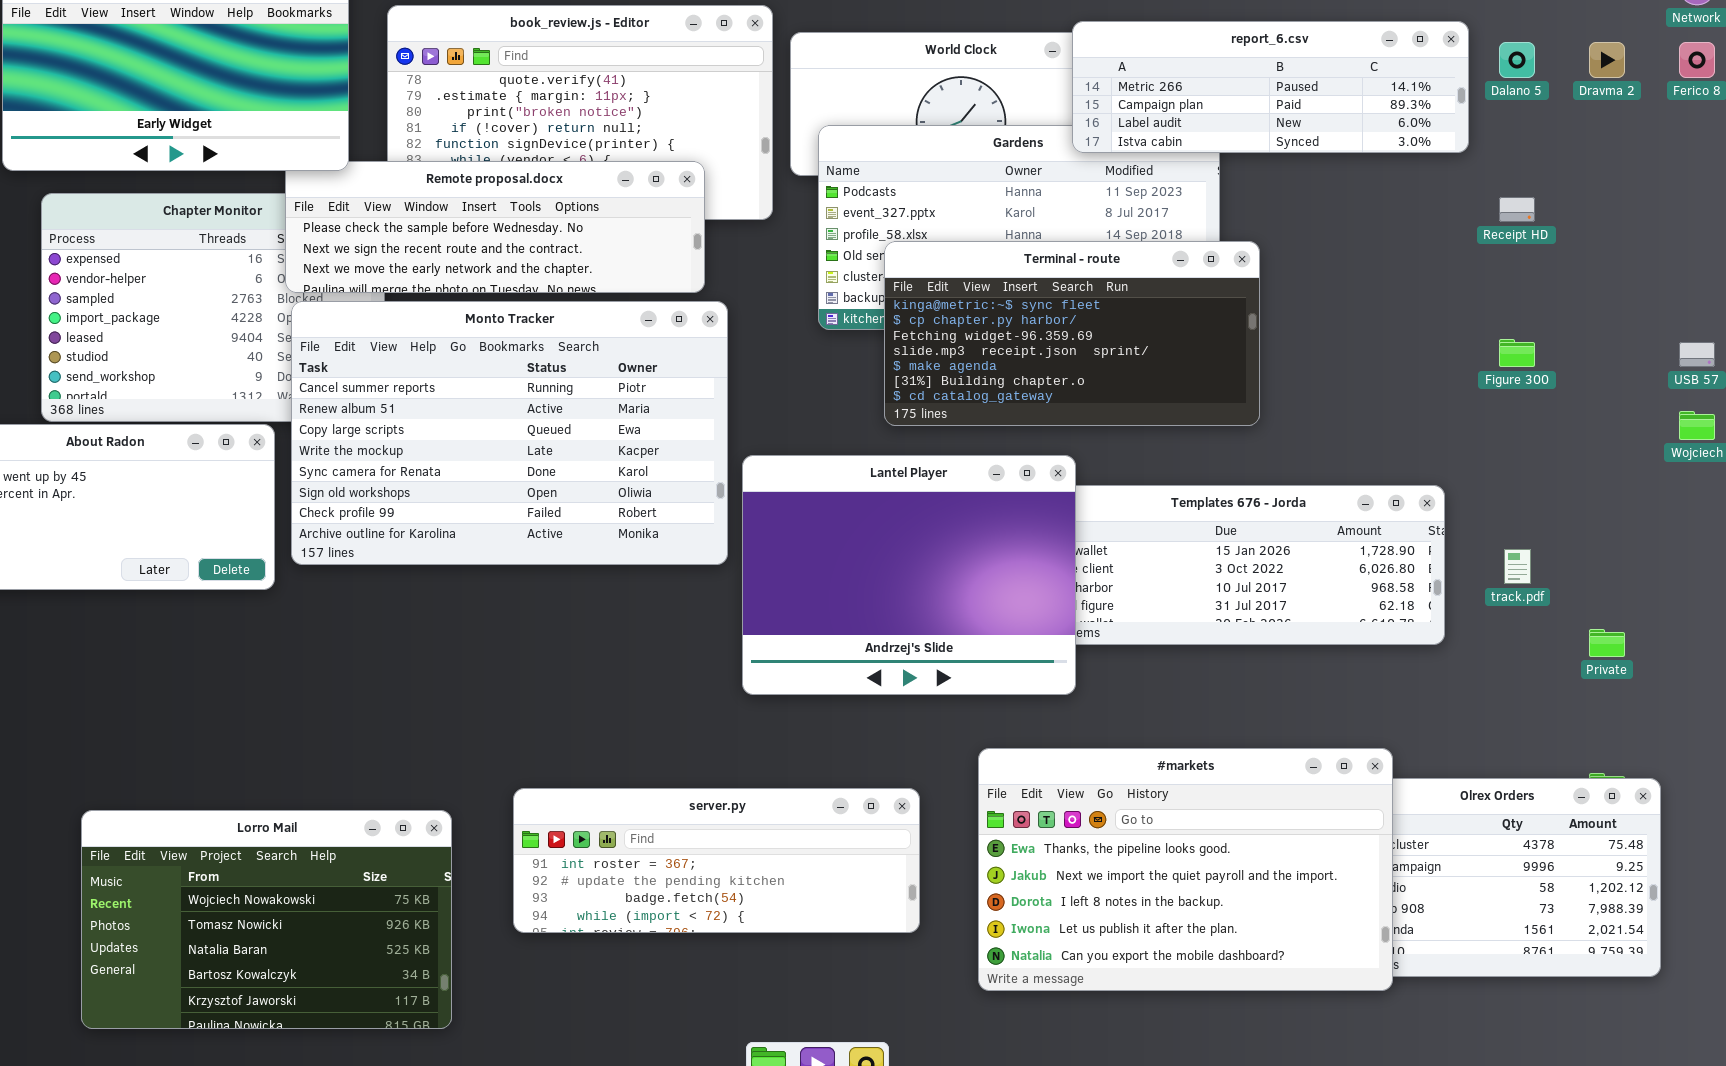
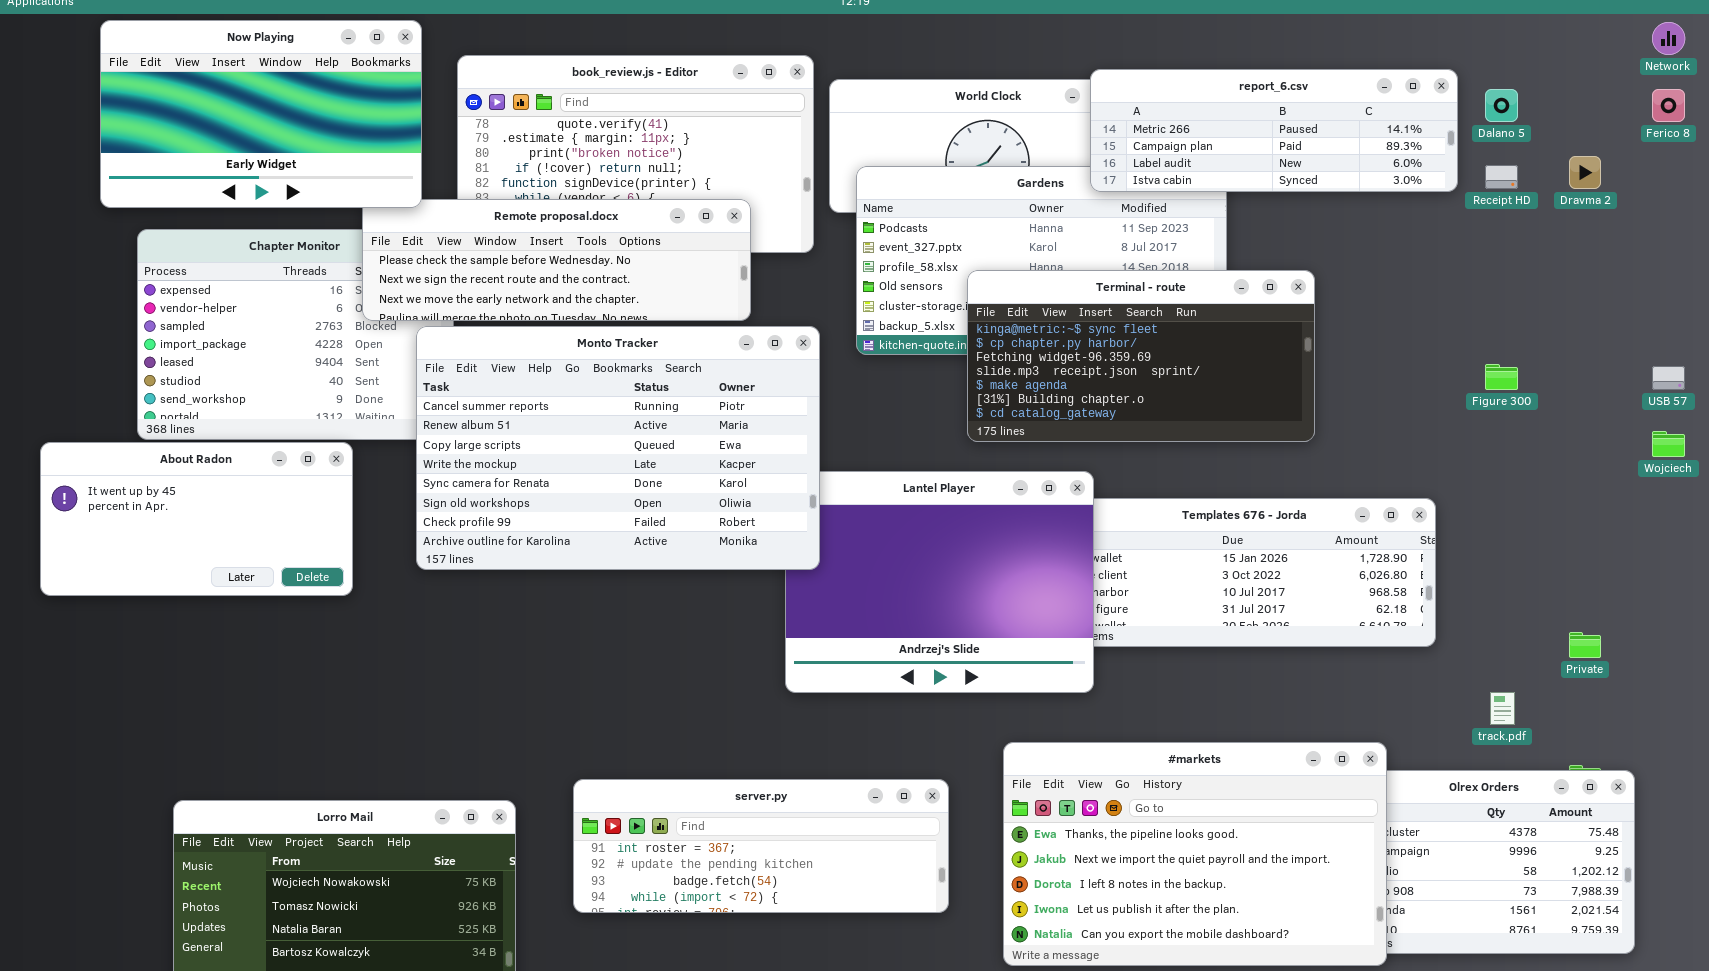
Dravma 2: [1589,42,1625,78] -> [1569,156,1601,189], moved
Receipt HD: [1499,197,1535,222] -> [1485,165,1518,189], moved
Terminal - route: [884,241,1260,426] -> [967,270,1315,442], moved
Monto Tracker: [291,301,728,565] -> [416,326,820,570], moved
track.pdf: [1504,549,1531,584] -> [1490,692,1515,725], moved

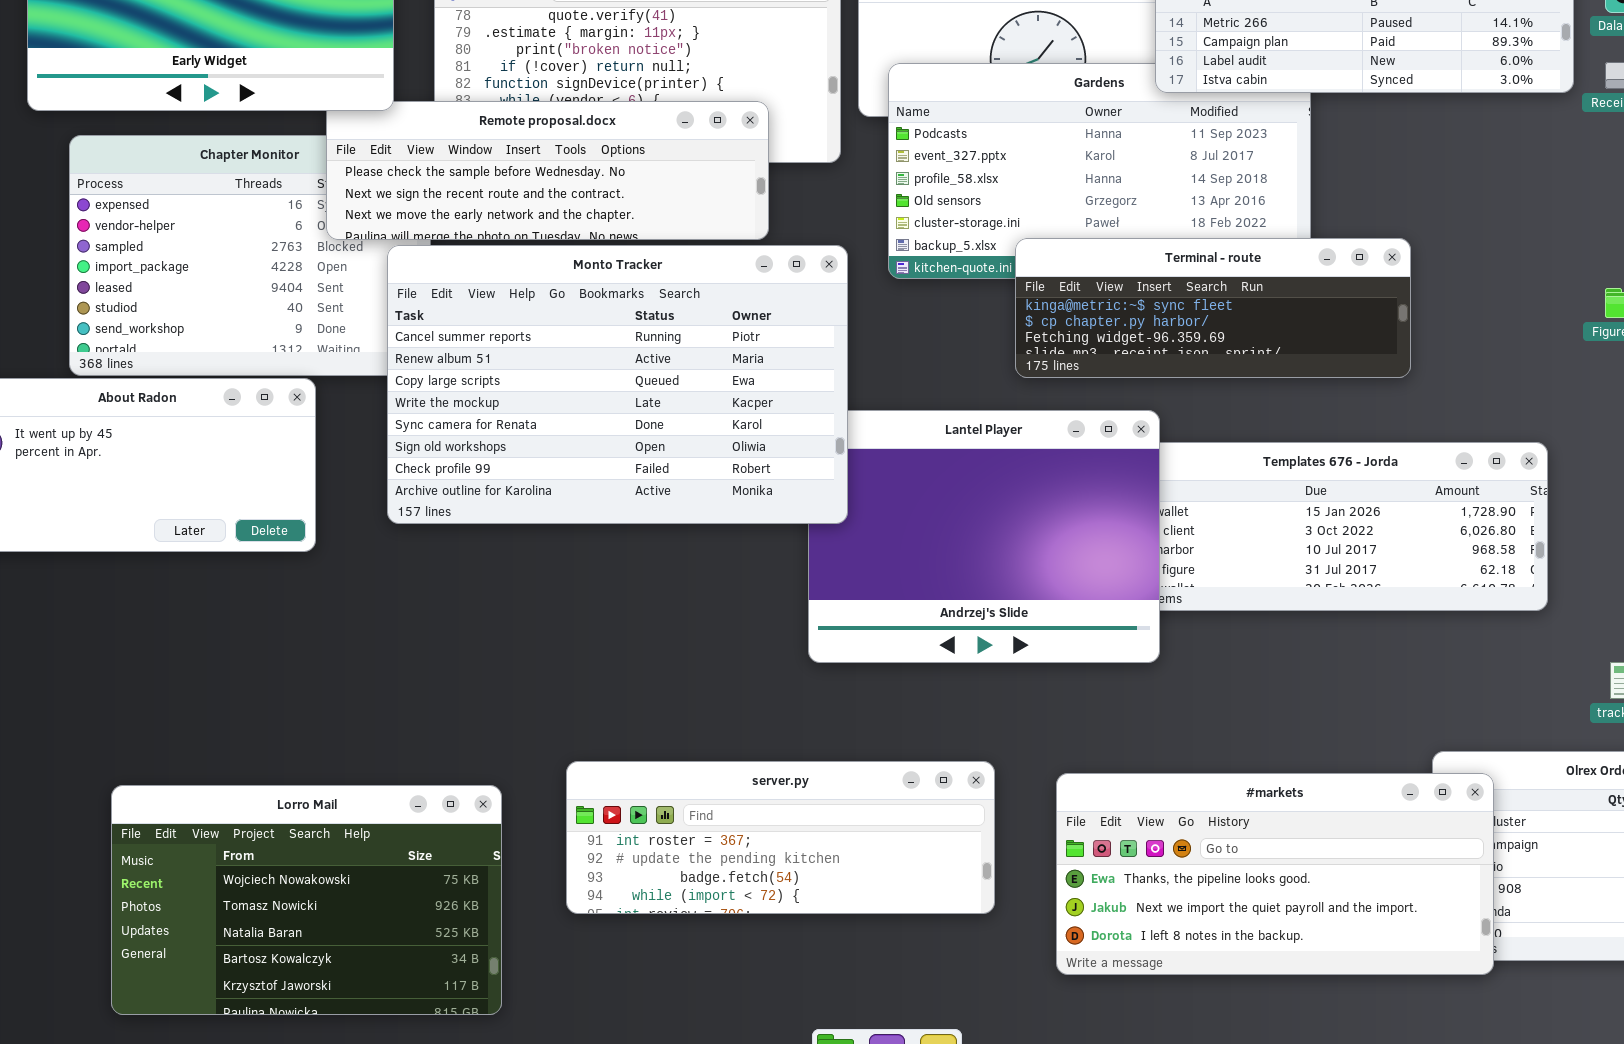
Terminal - route: [967,270,1315,442] -> [1015,238,1411,378], resized
#markets: [1003,742,1387,966] -> [1056,773,1494,975], resized

